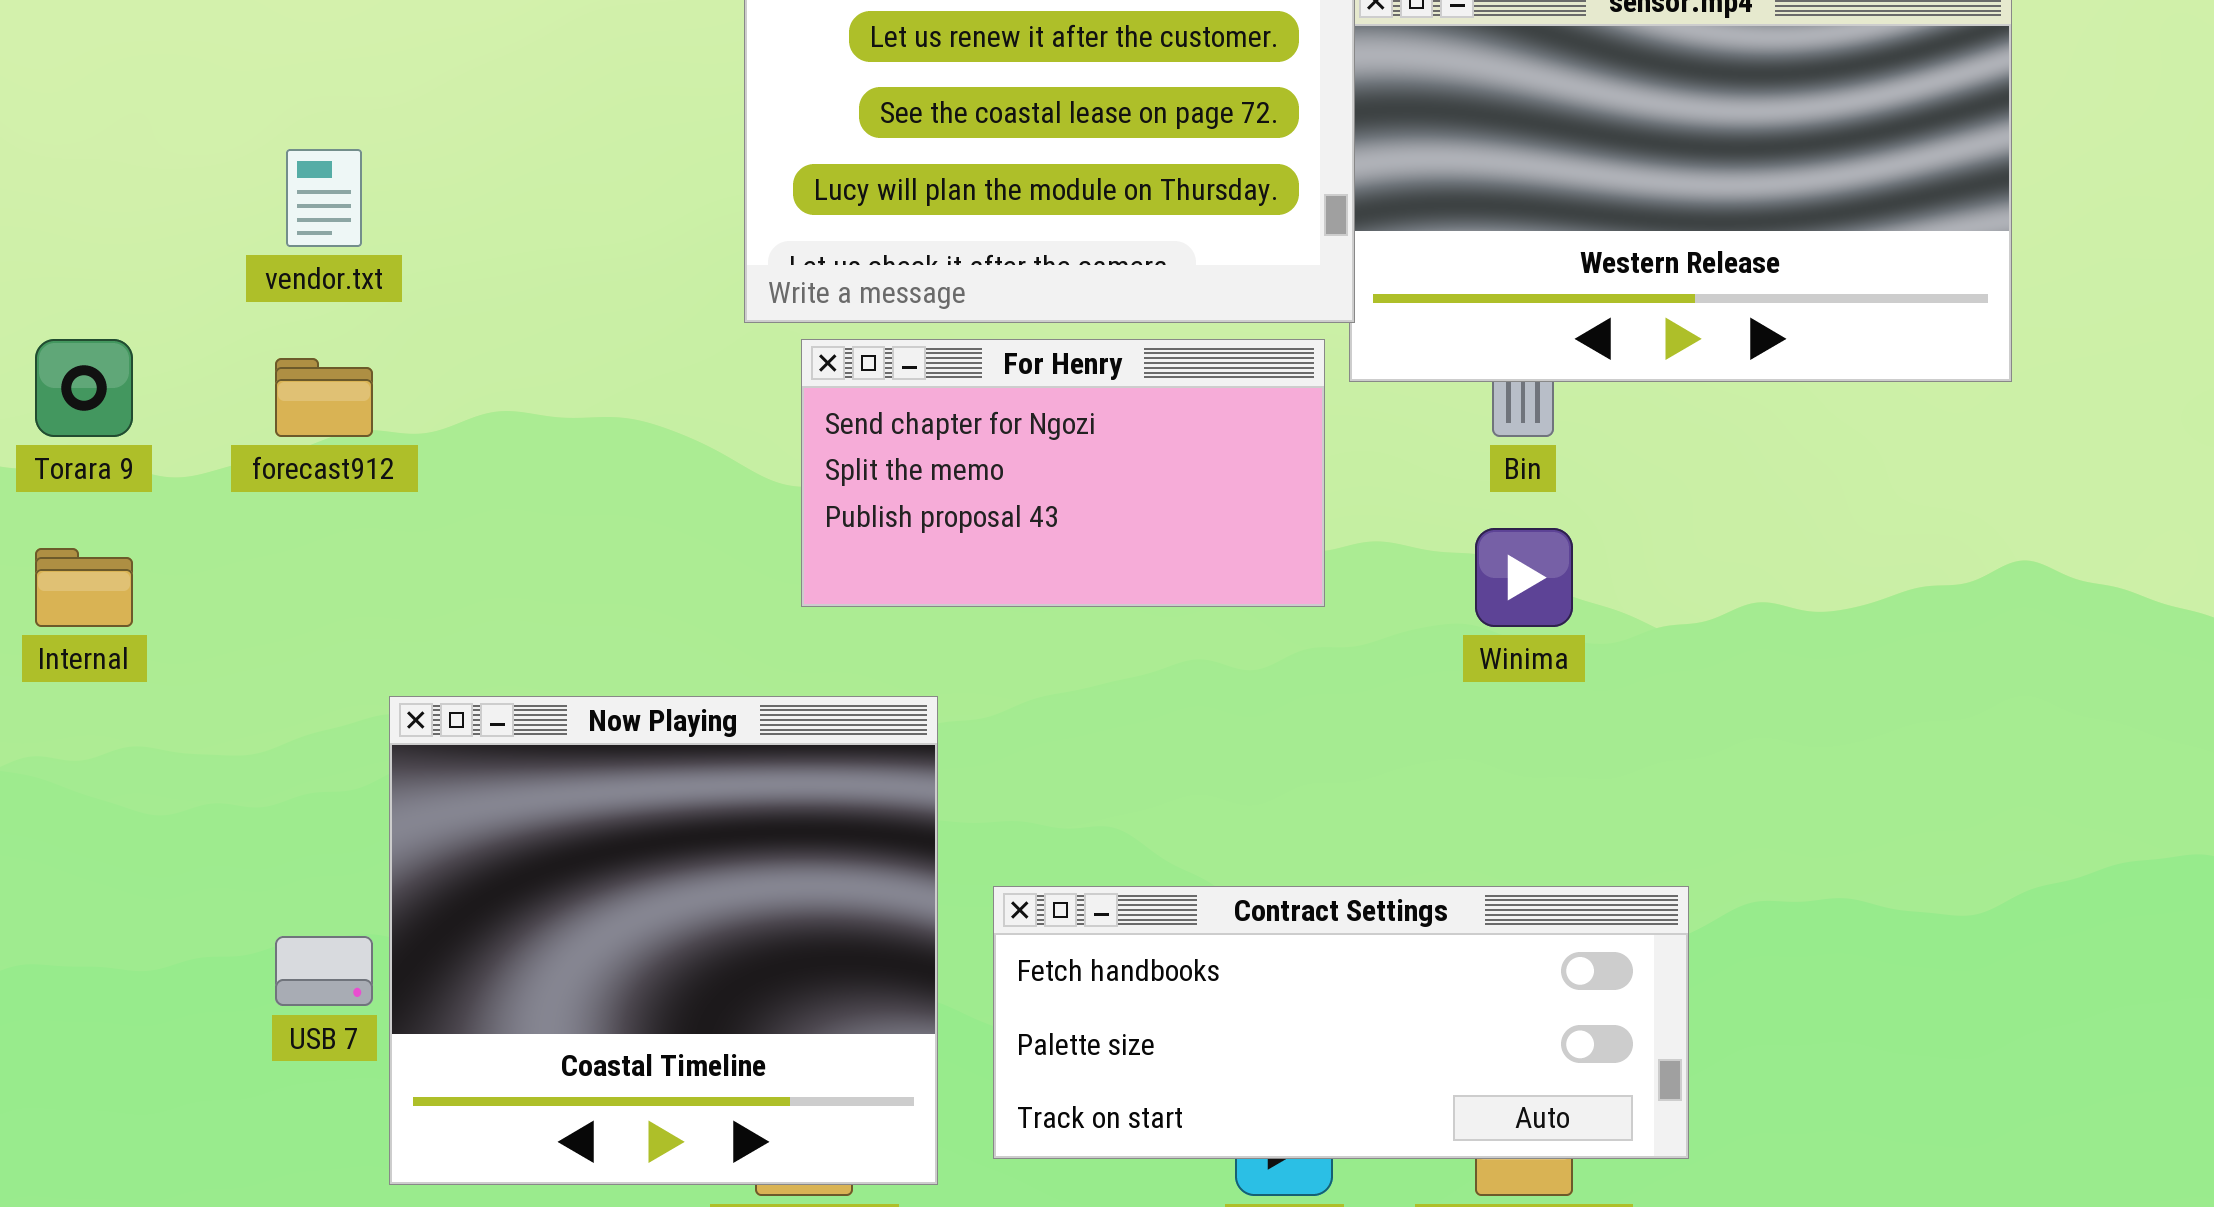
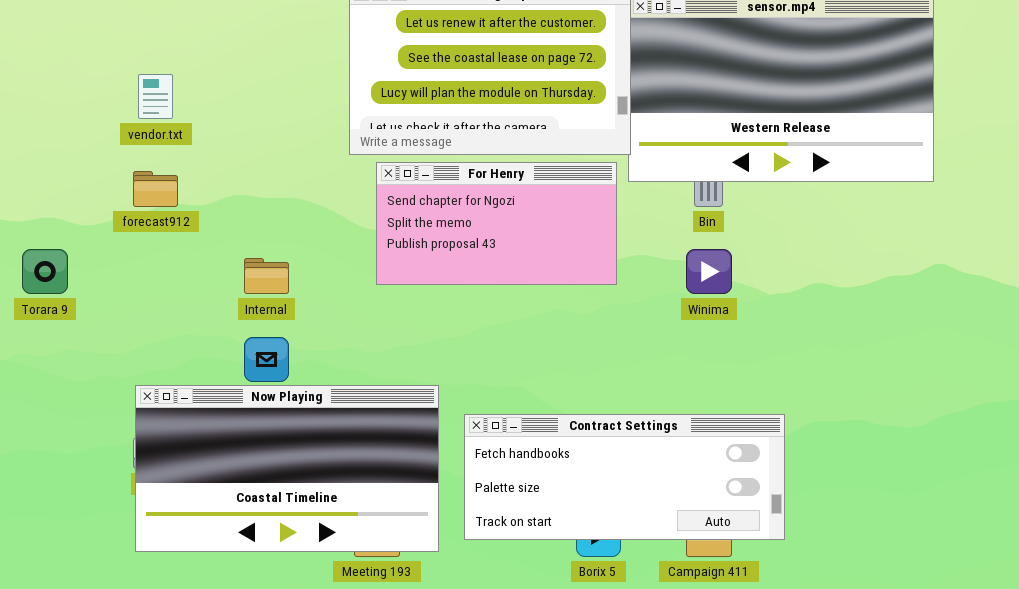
Torara 9: [35,339,133,437] -> [22,249,68,294], moved
Internal: [35,548,133,627] -> [244,258,289,294], moved
Now Playing: [389,696,938,1185] -> [135,385,439,552], resized

